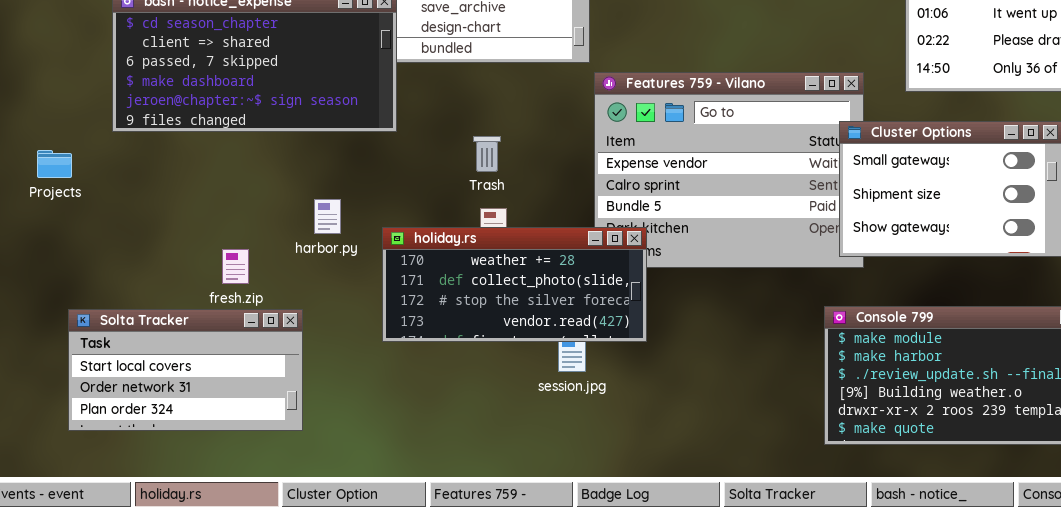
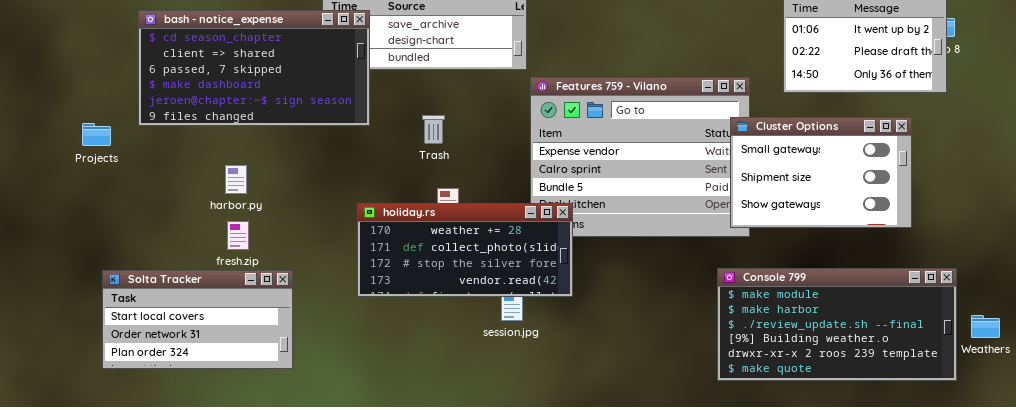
Trash: [473,136,501,172] -> [422,115,445,144], moved
Projects: [37,150,72,178] -> [82,123,111,146], moved
harbor.py: [314,199,341,234] -> [225,165,247,194], moved

